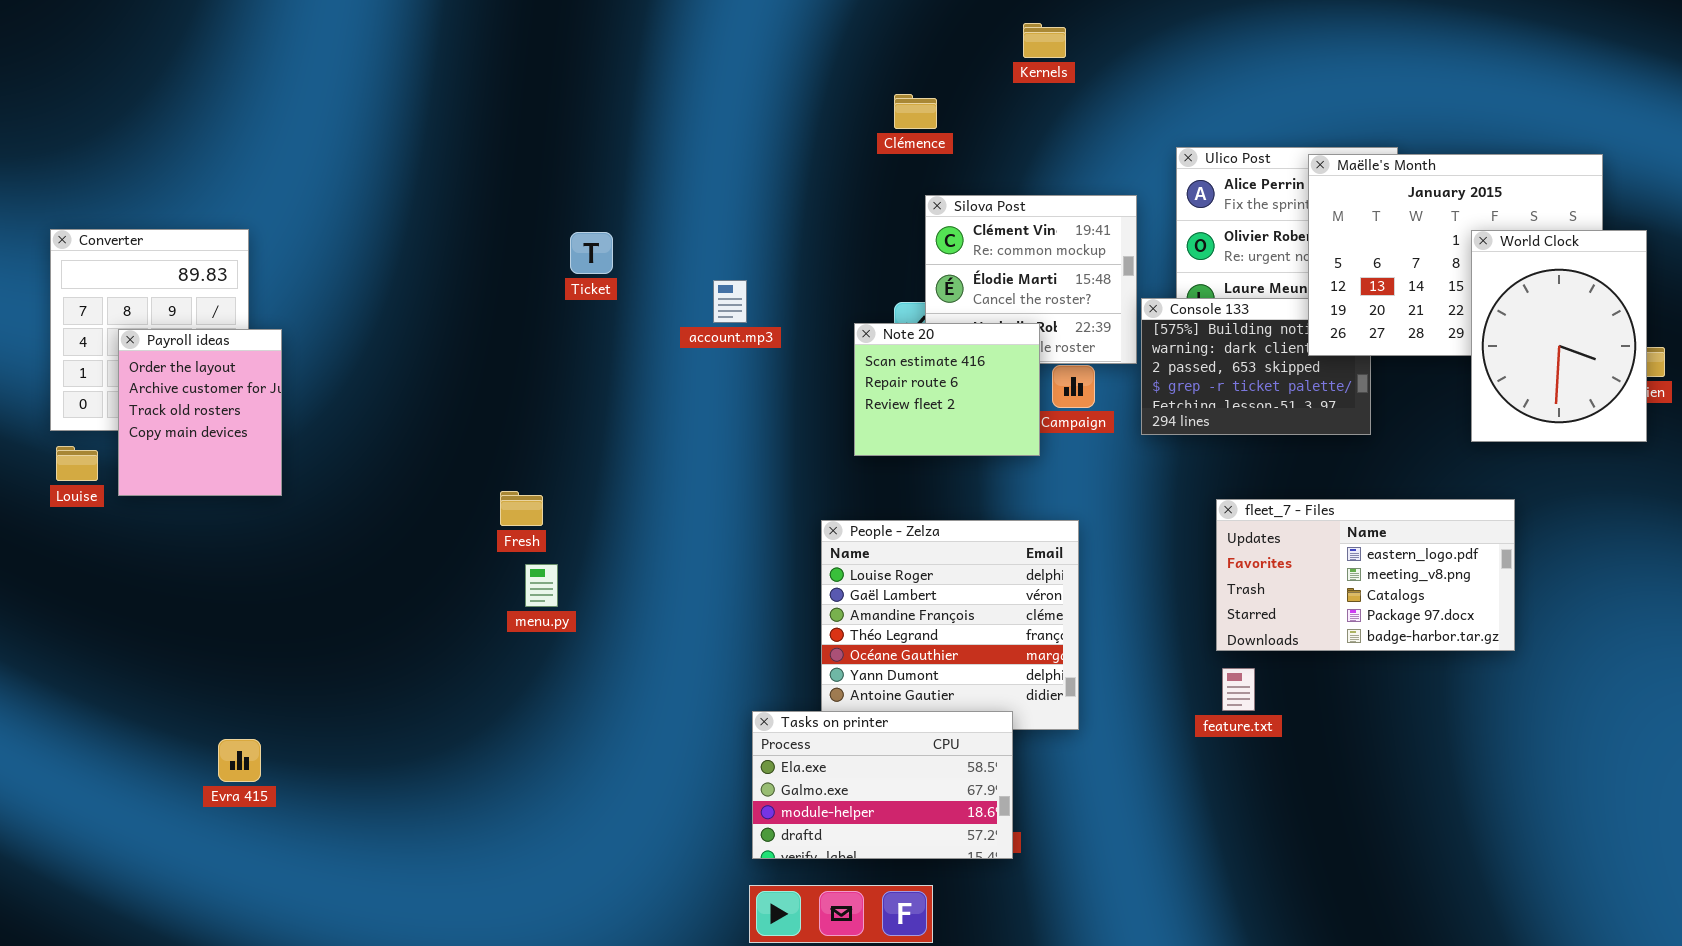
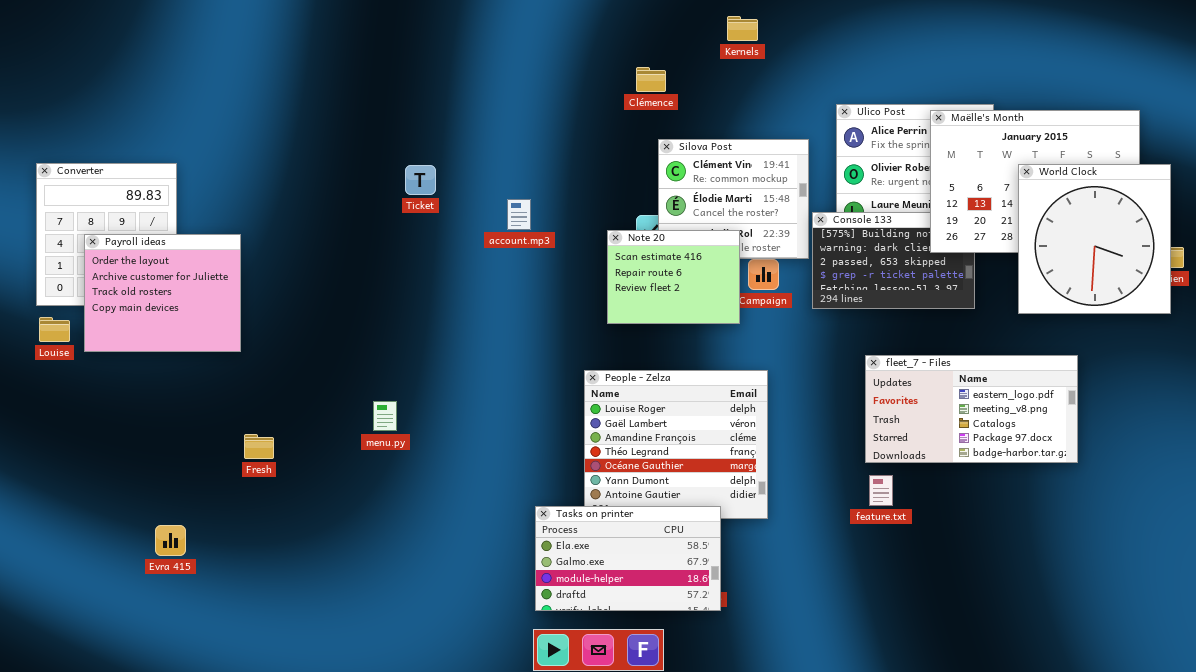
World Clock: [1471,230,1647,442] -> [1018,164,1171,314], resized
Payroll ideas: [118,329,282,496] -> [84,234,241,352], resized
Fresh: [500,491,543,526] -> [244,434,274,459], moved

